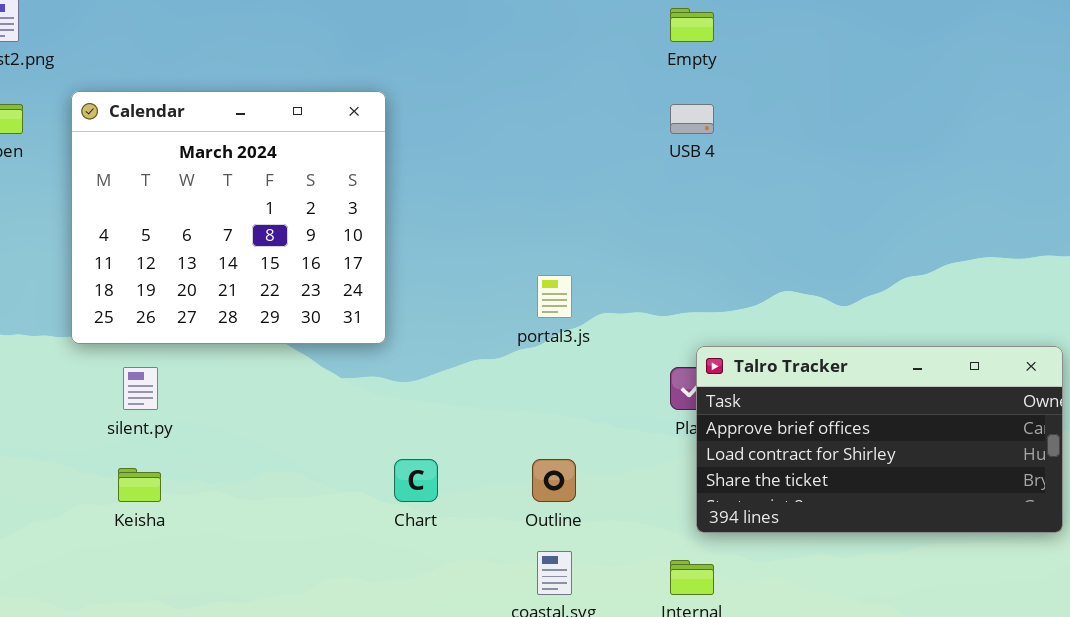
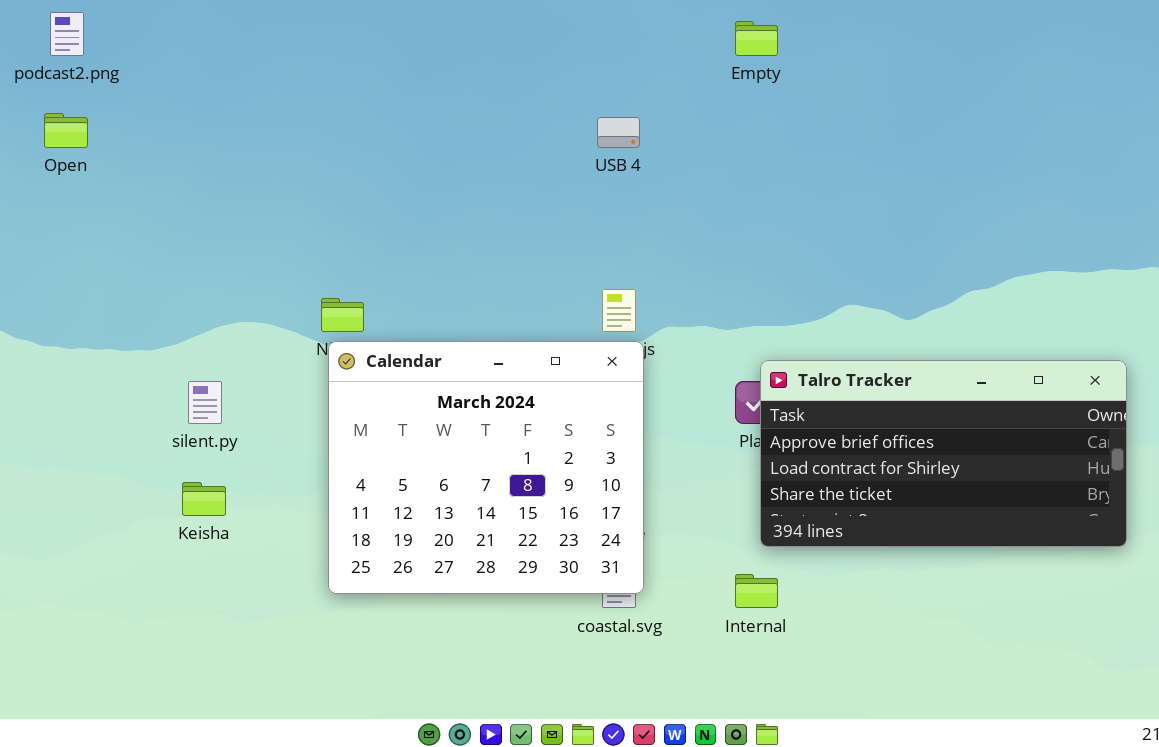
Calendar: [71,91,386,344] -> [328,341,644,594], moved
USB 4: [670,104,714,134] -> [597,117,640,148], moved

